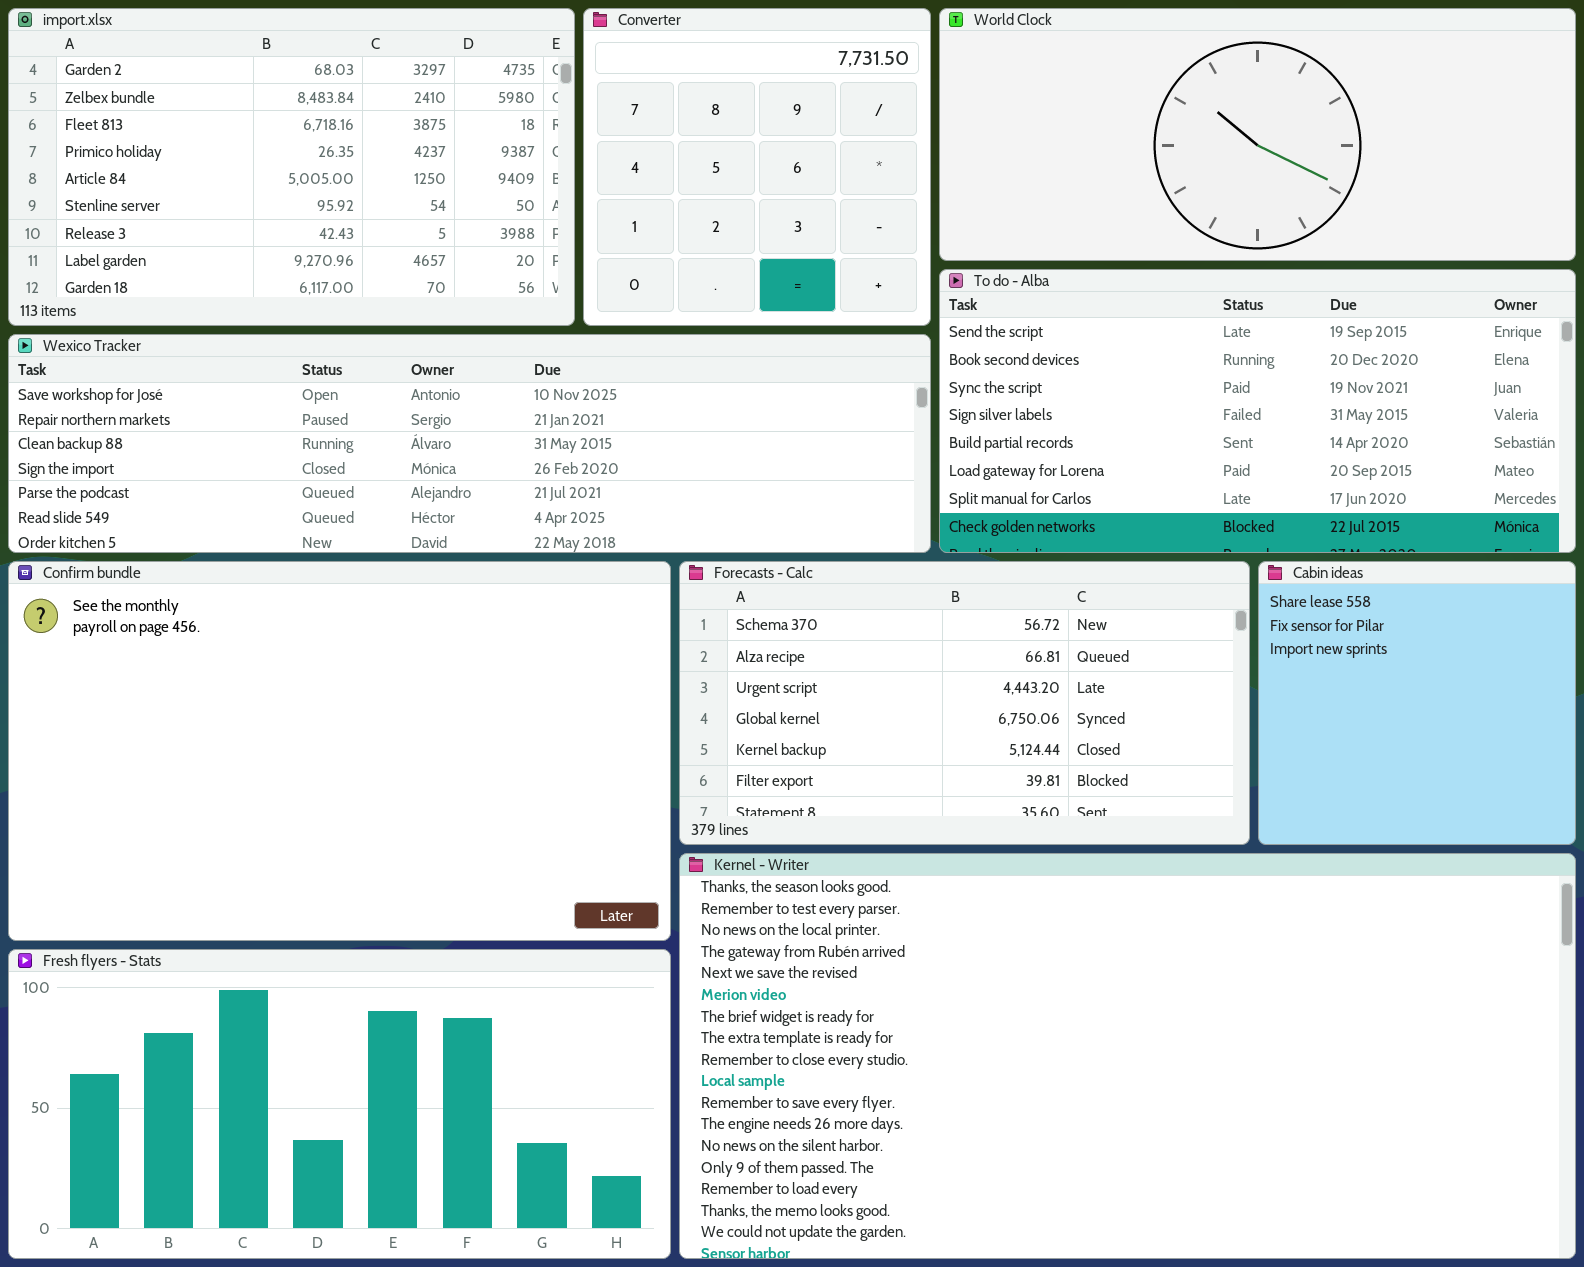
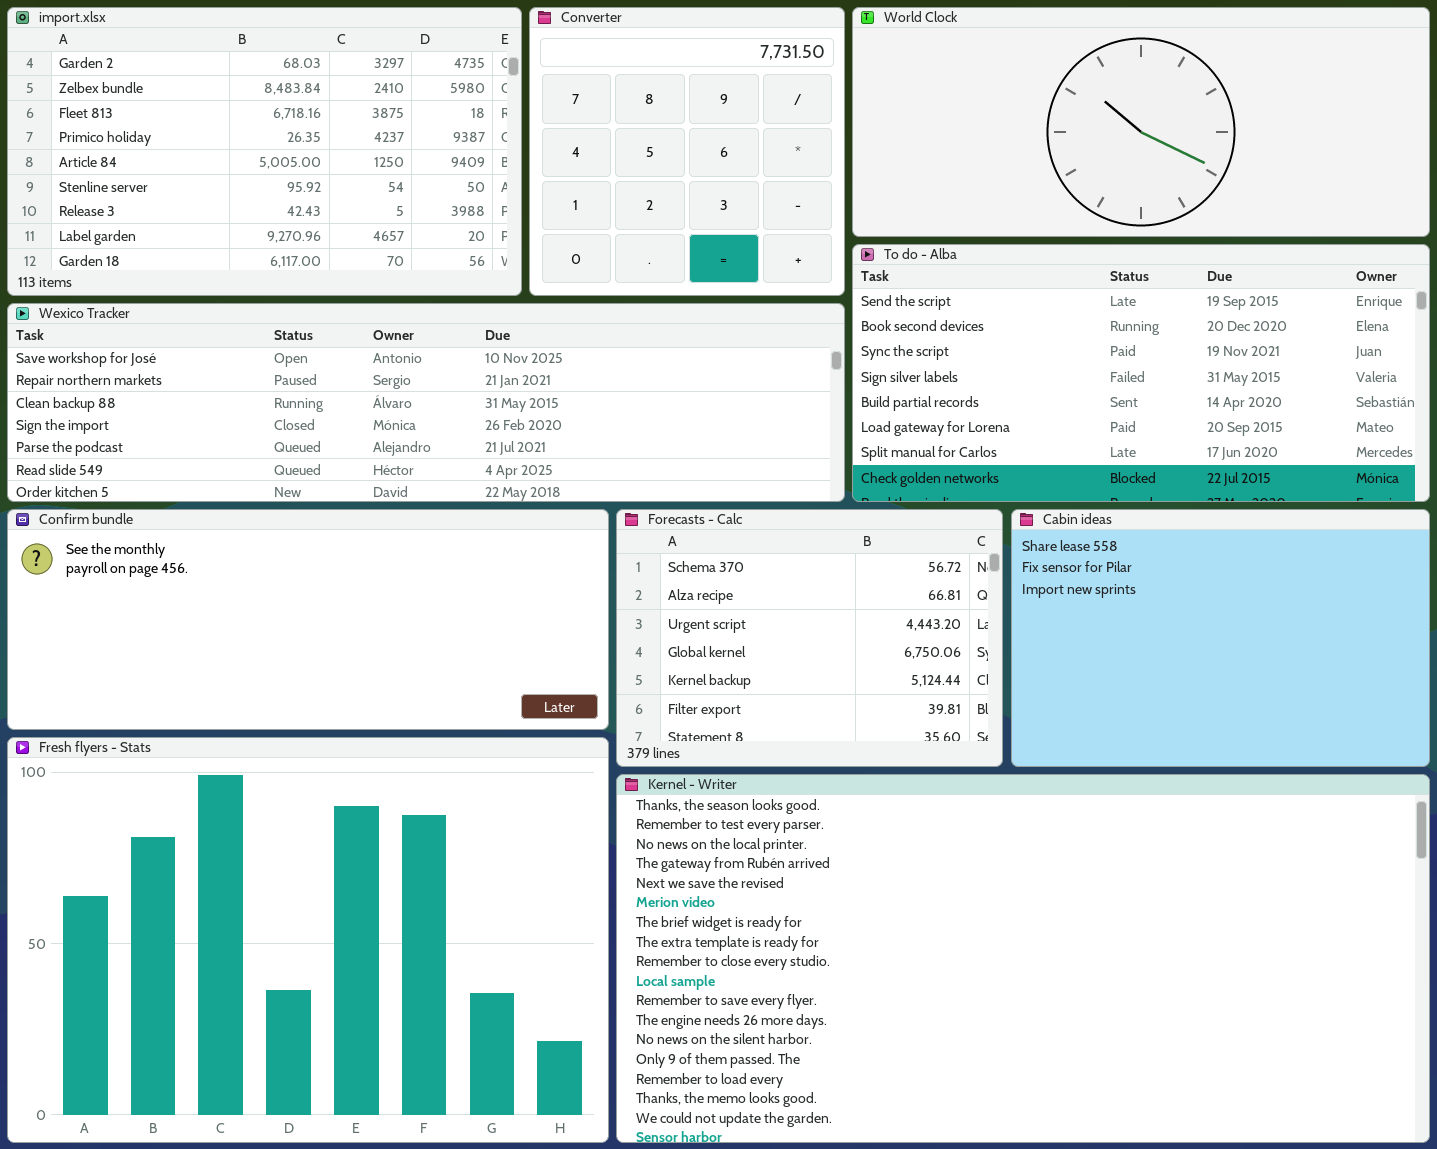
Confirm bundle: [8,561,671,941] -> [7,509,609,730], resized
Forecasts - Calc: [679,561,1250,845] -> [616,509,1003,767], resized
Cabin ideas: [1258,561,1576,845] -> [1011,509,1430,767], resized
Fresh flyers - Stats: [8,949,671,1259] -> [7,737,609,1143], resized

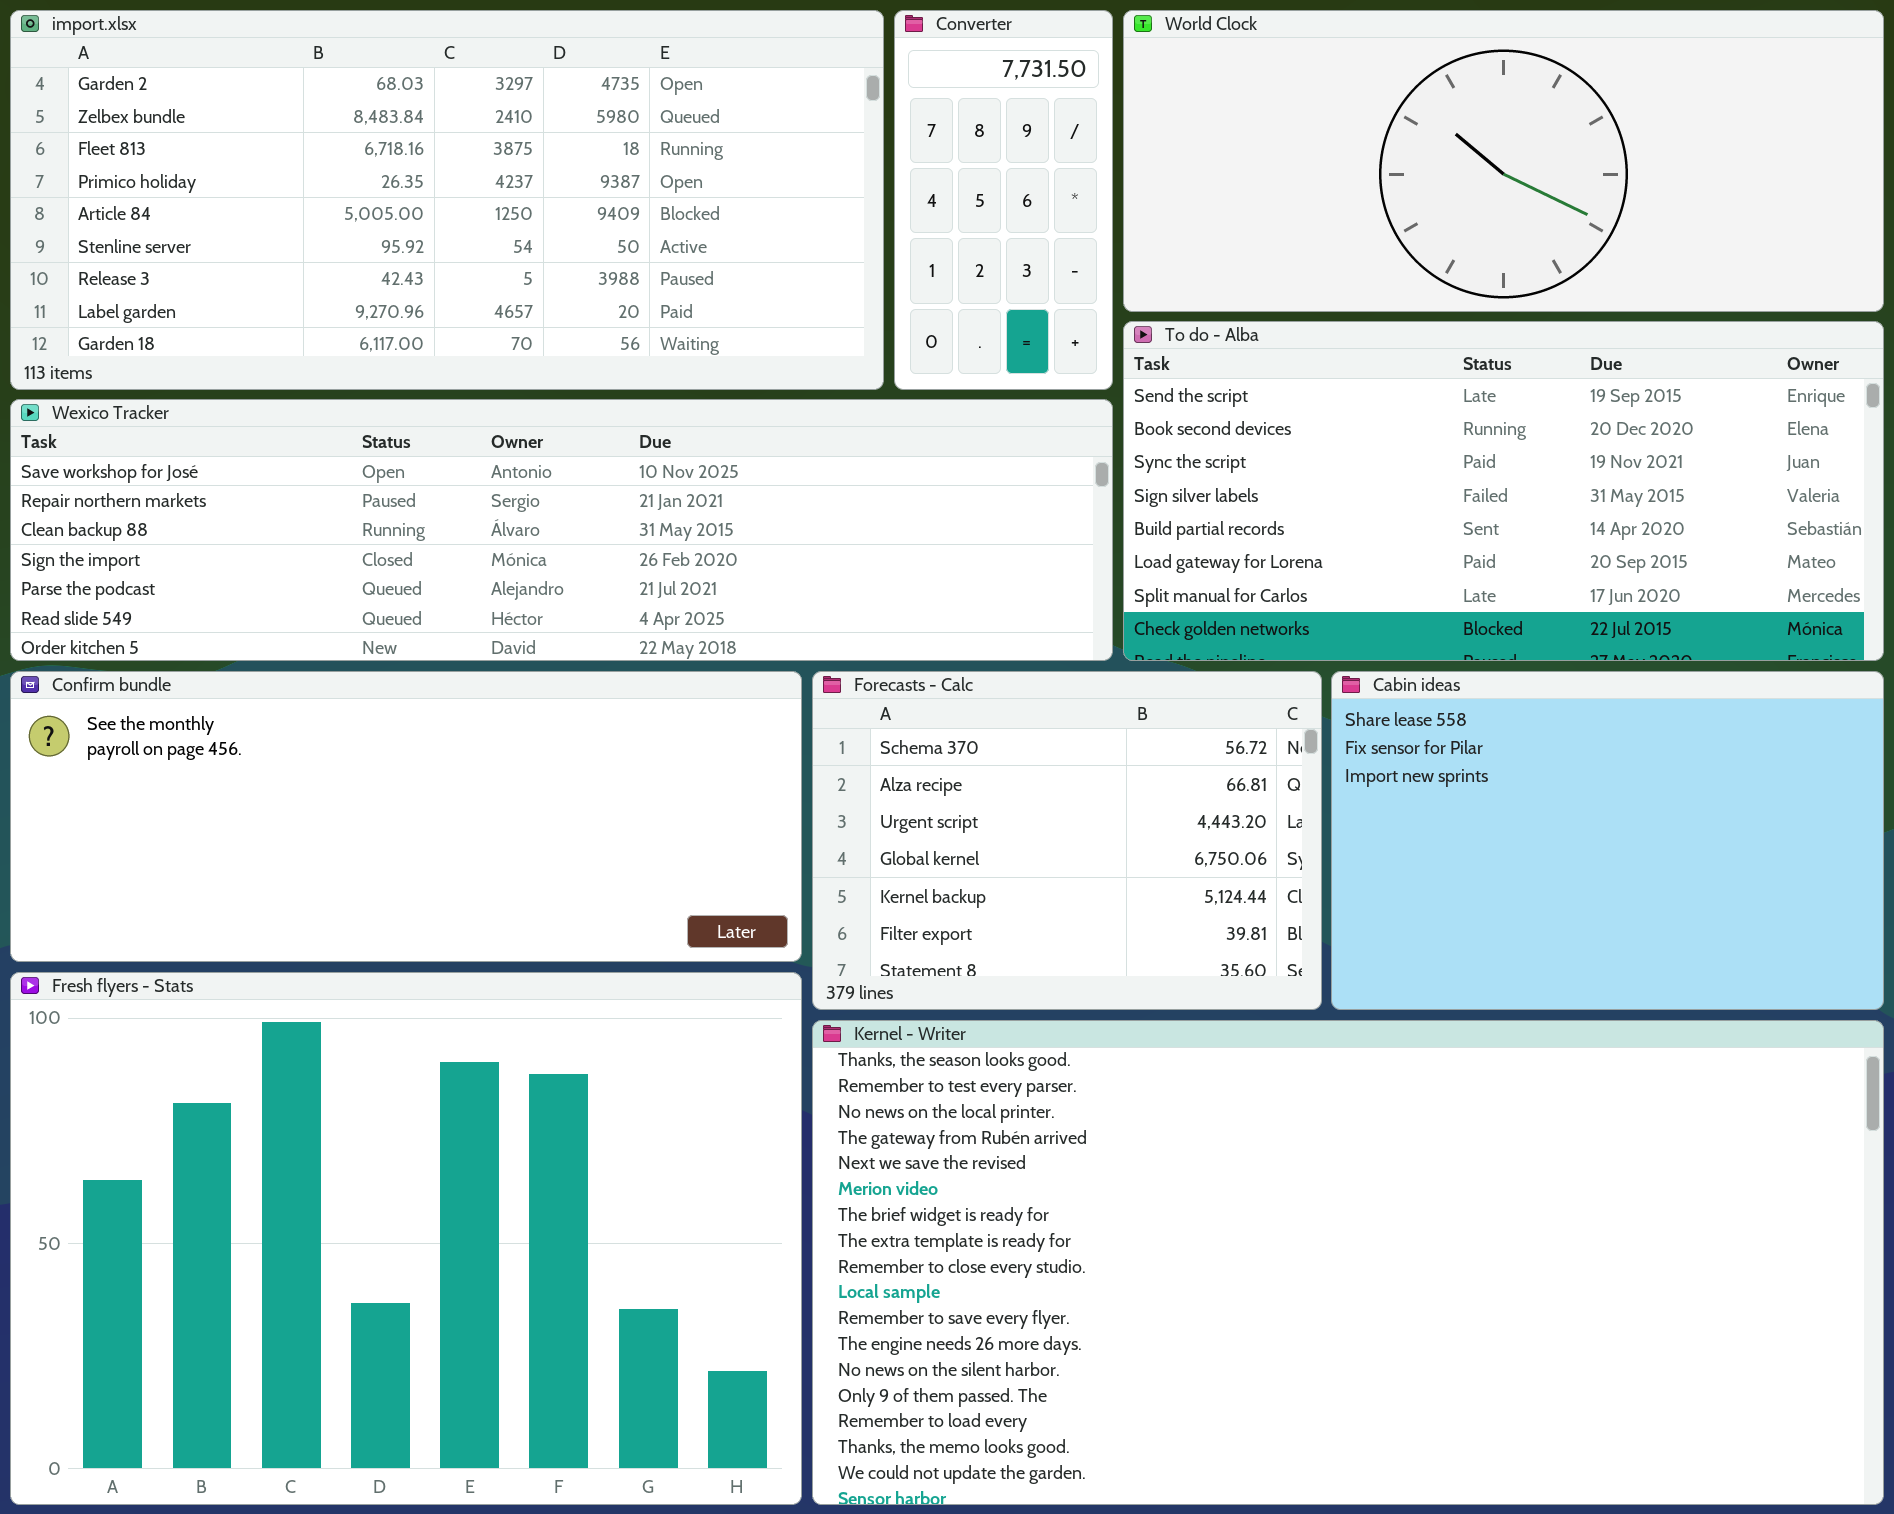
import.xlsx: [7,7,522,296] -> [10,10,884,390], resized
Converter: [529,7,845,296] -> [894,10,1113,390], resized

